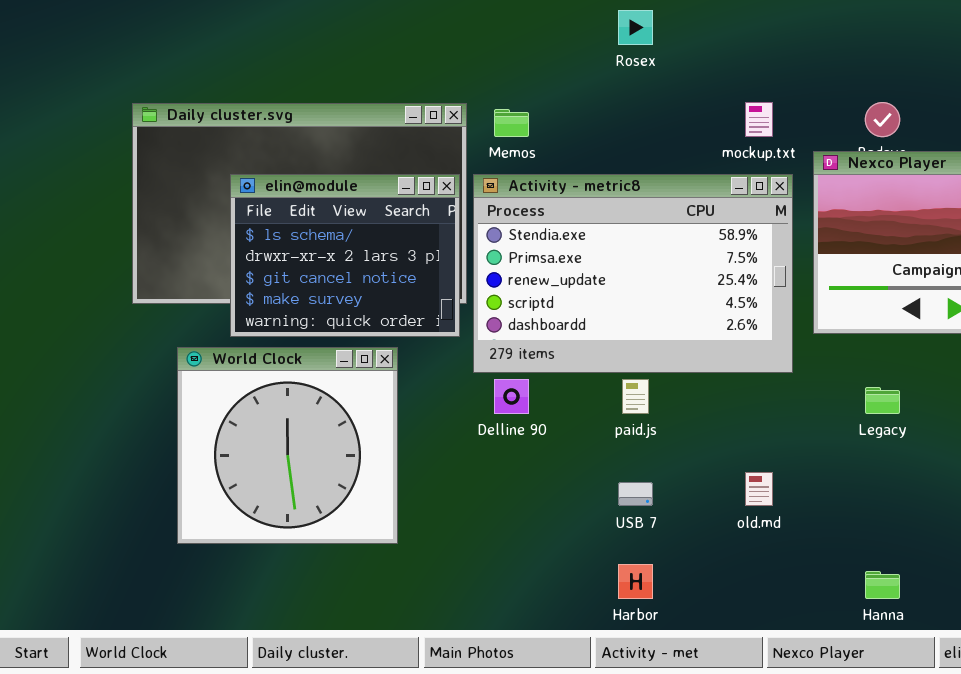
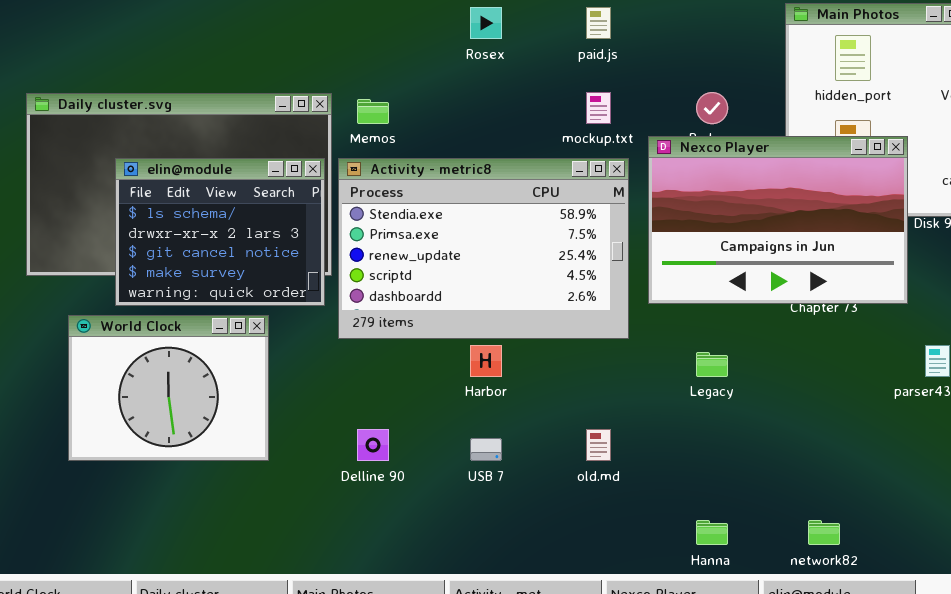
World Clock: [177,347,398,544] -> [68,315,269,461], resized
Delline 90: [494,379,529,414] -> [357,429,389,461], moved
paid.js: [622,379,649,414] -> [586,7,611,39], moved
Harbor: [618,564,653,599] -> [470,345,502,377], moved

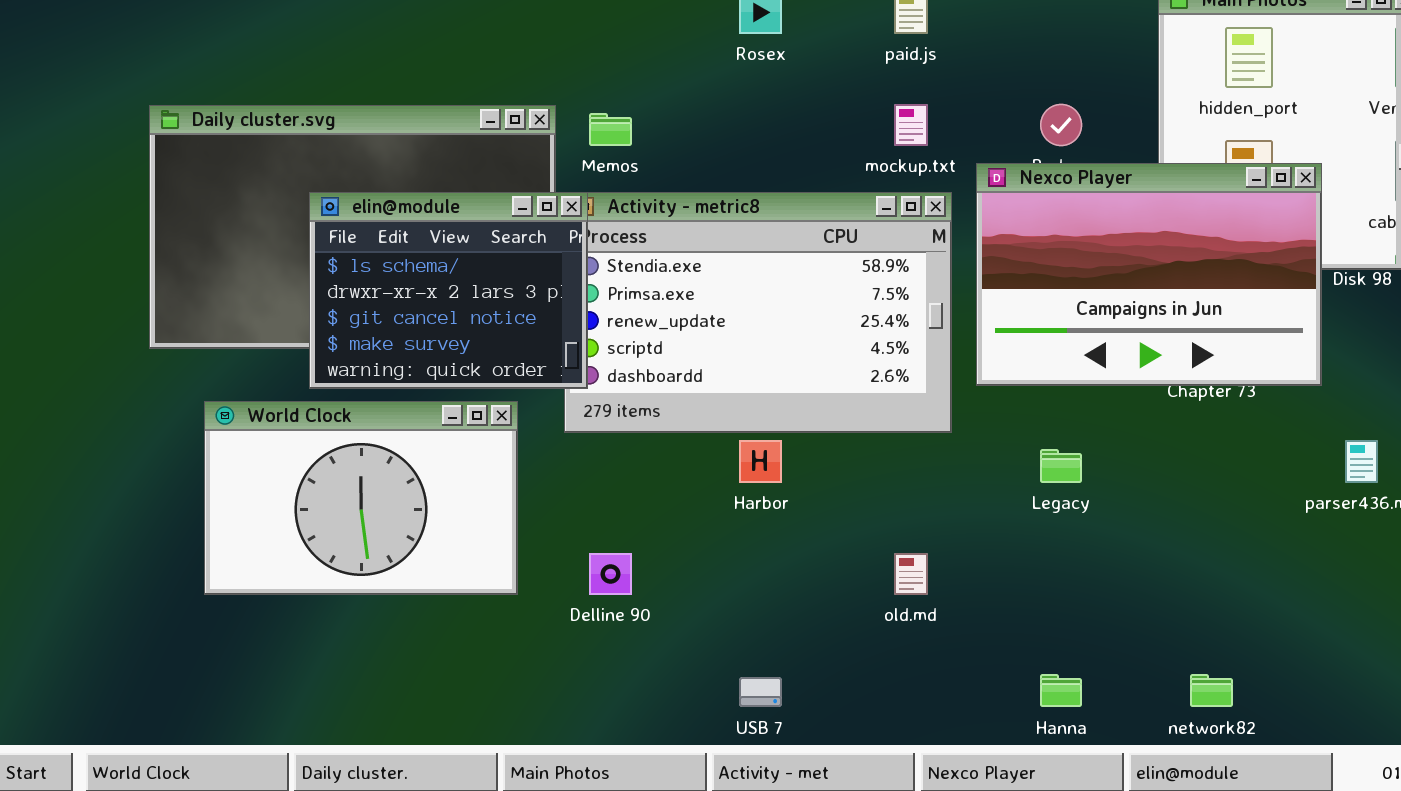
elin@module: [115,158,325,306] -> [309,192,588,389], moved
World Clock: [68,315,269,461] -> [204,401,518,595], resized
USB 7: [470,438,502,461] -> [739,677,782,707], moved

